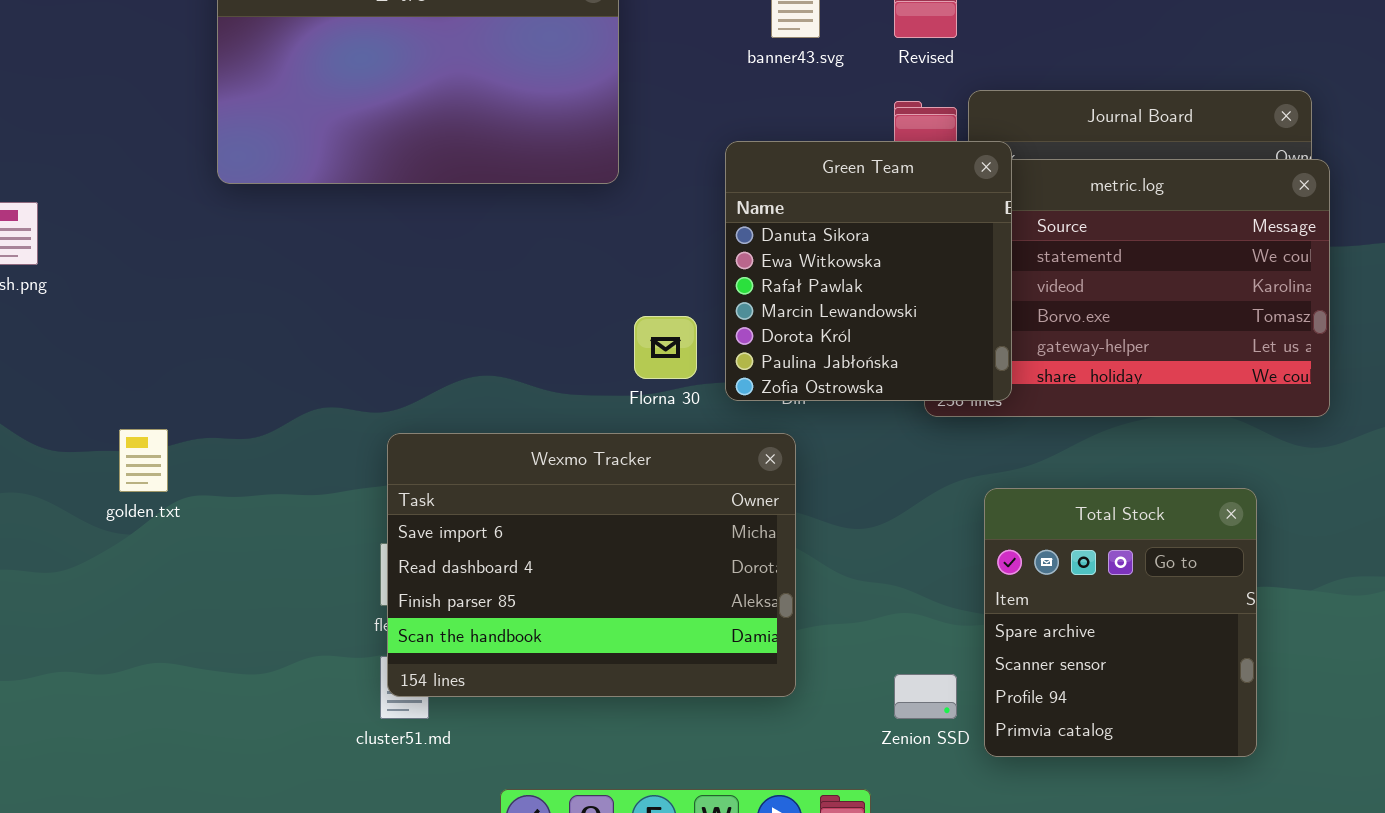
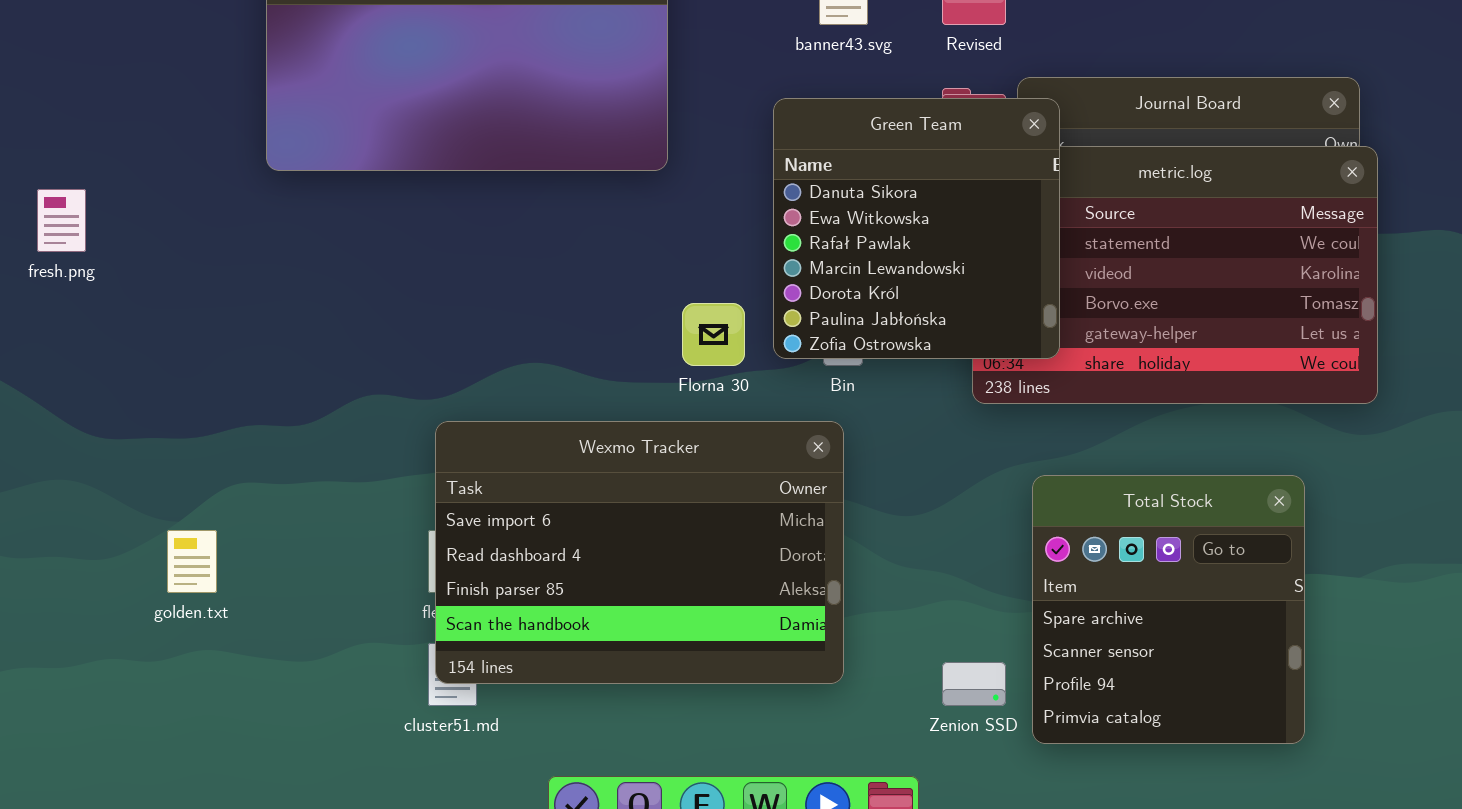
Green Team: [725,141,1012,401] -> [773,98,1060,359], moved
golden.txt: [119,429,168,492] -> [167,530,217,593], moved

